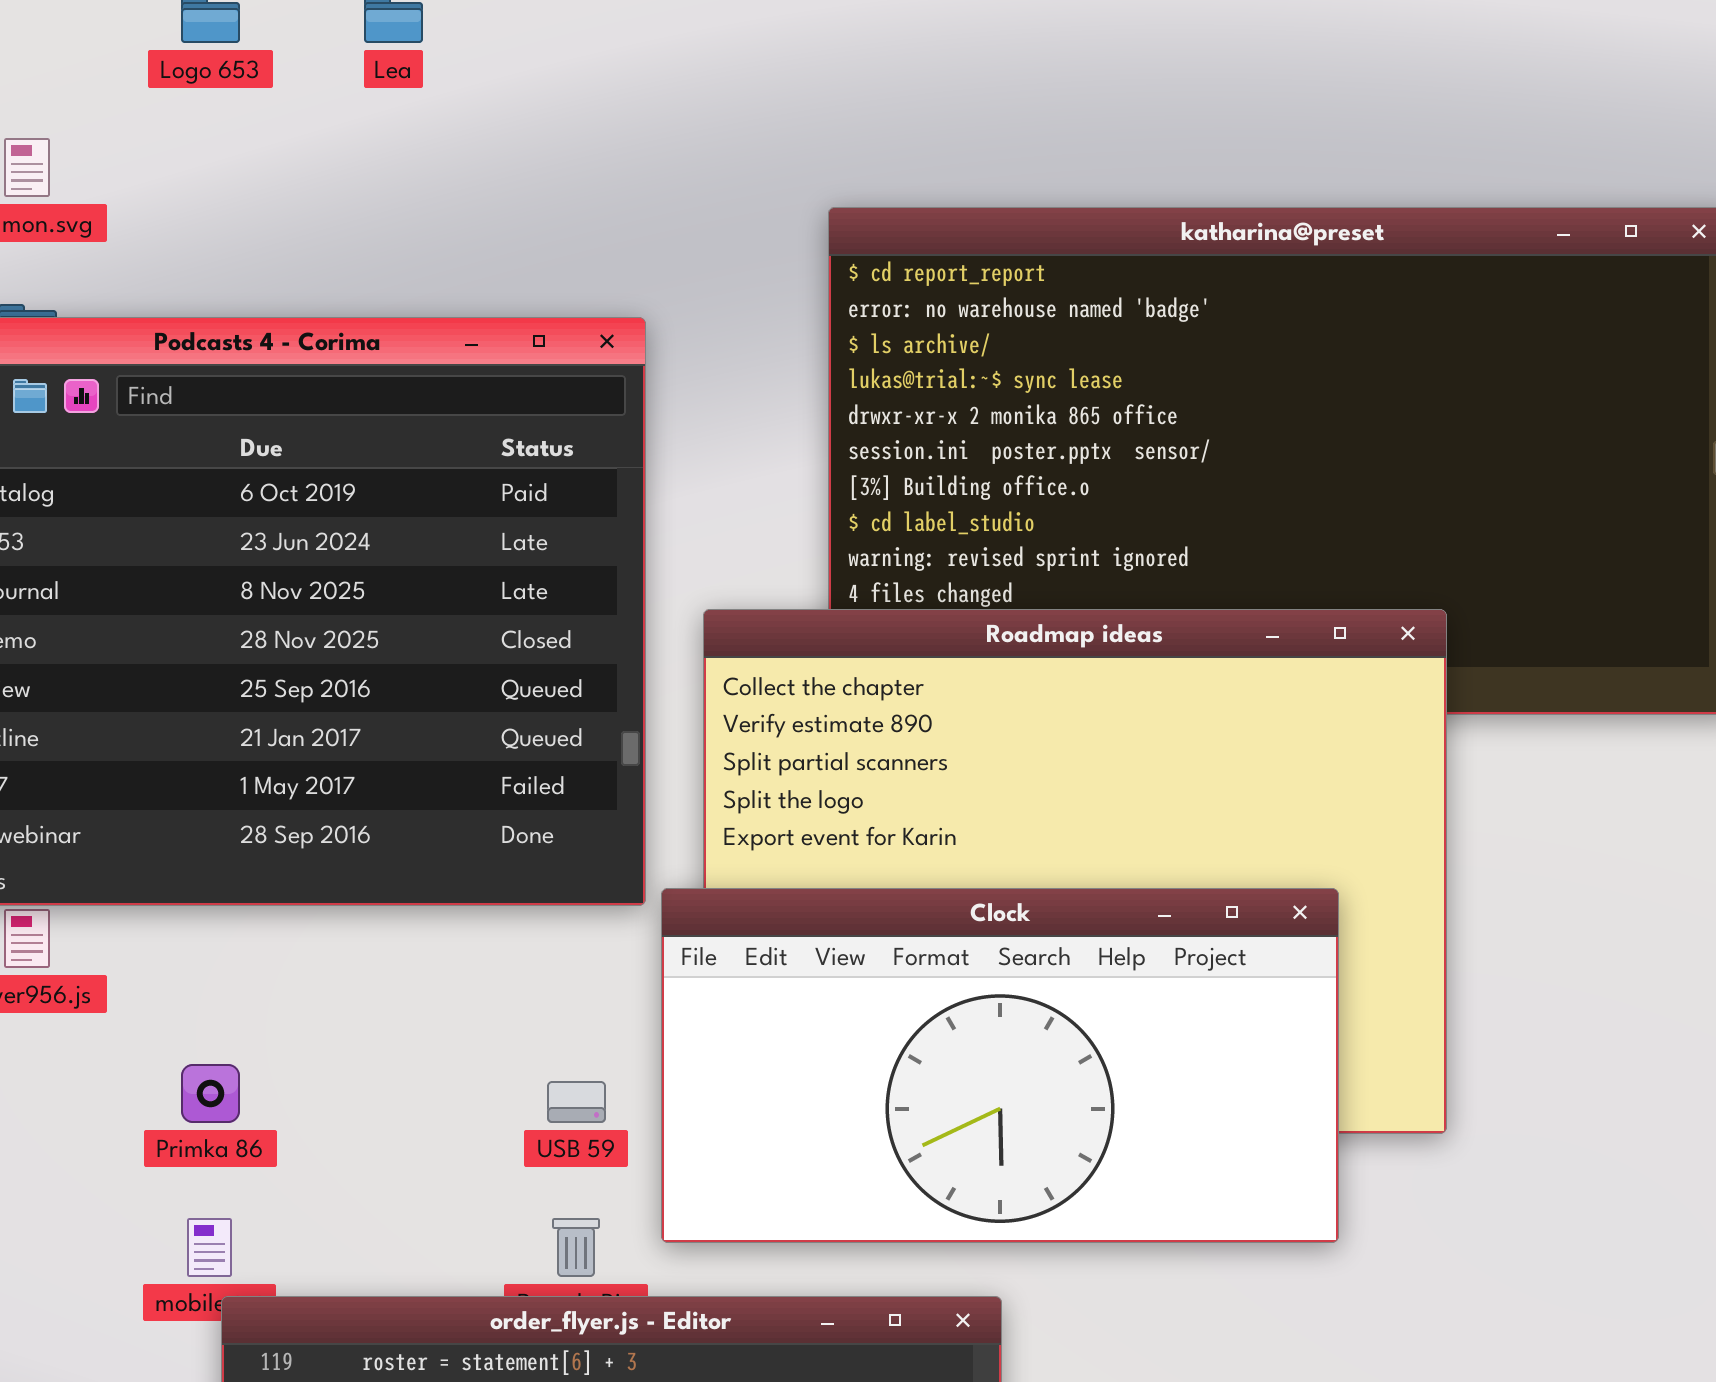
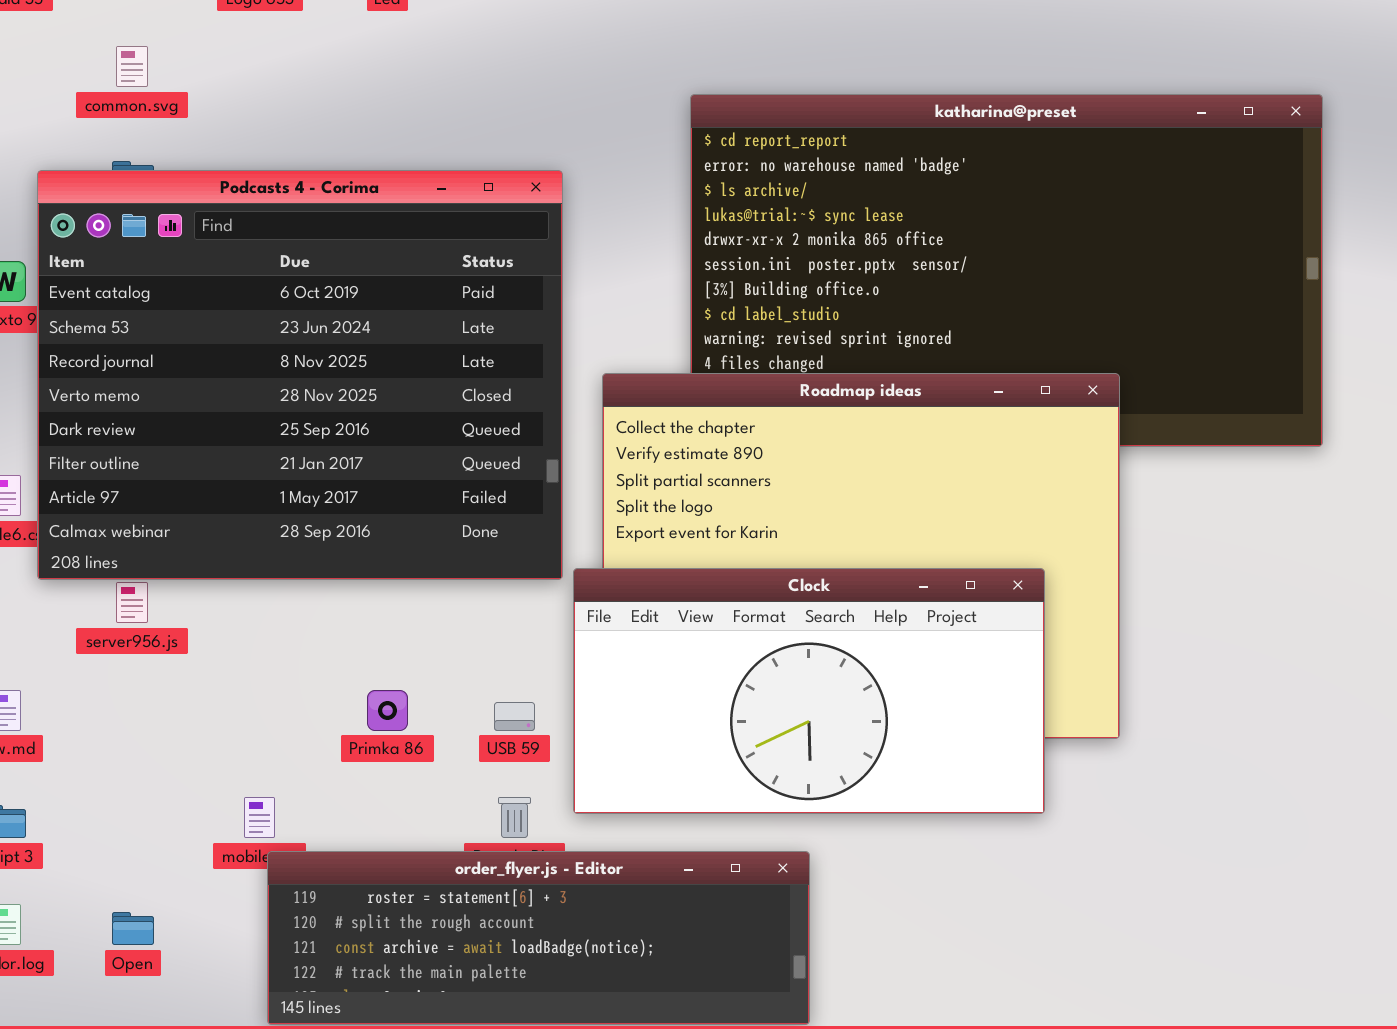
Primka 86: [181,1064,240,1123] -> [367,690,408,731], moved

